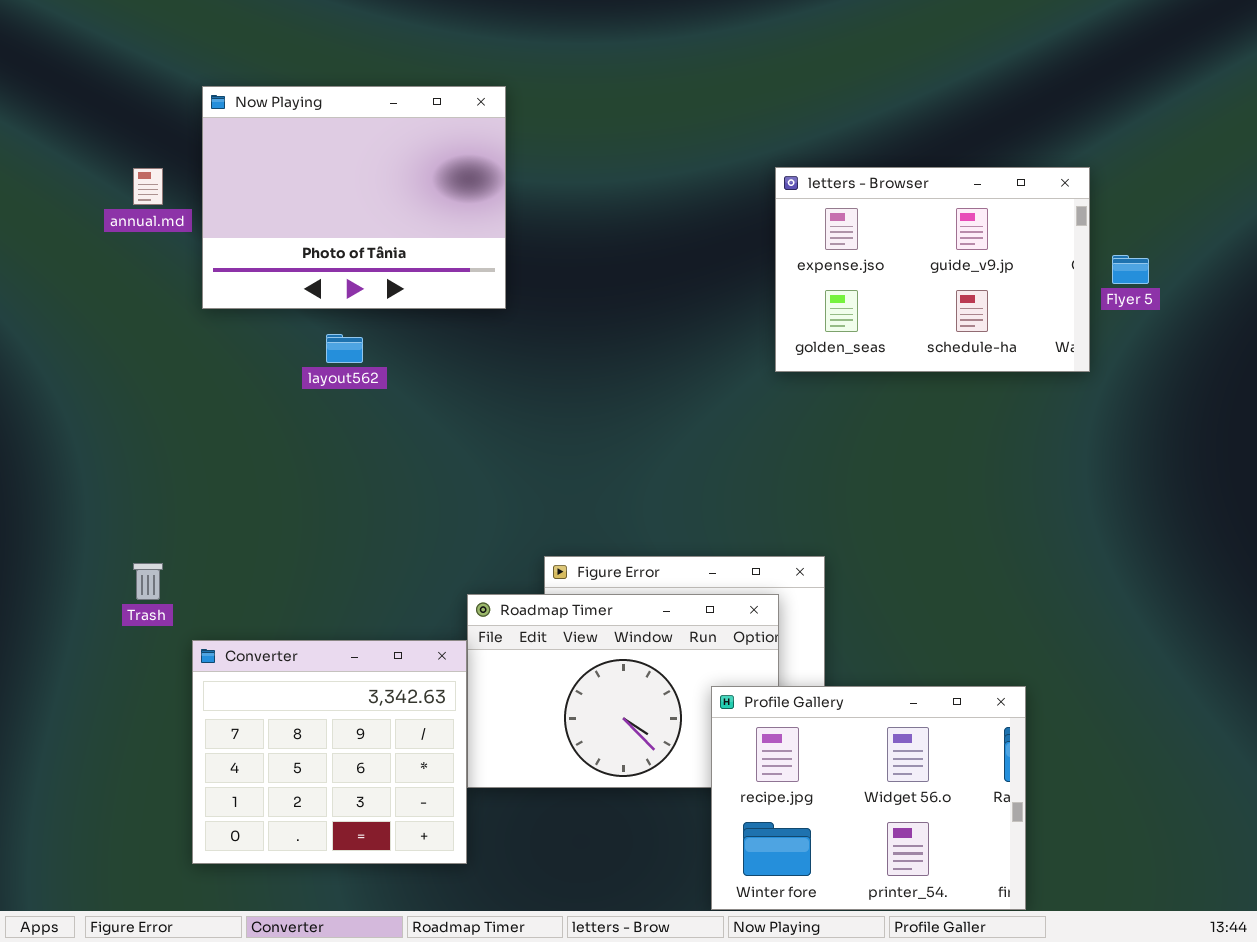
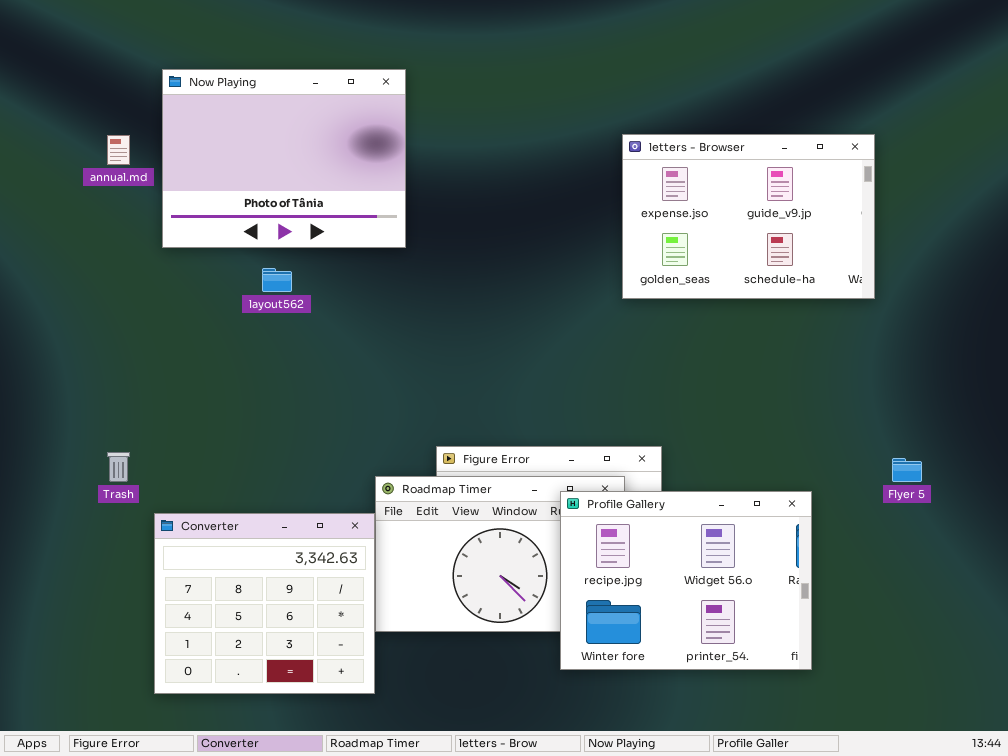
Flyer 5: [1112,255,1149,284] -> [892,458,922,482], moved
Profile Gallery: [711,686,1026,910] -> [560,491,812,670], moved

